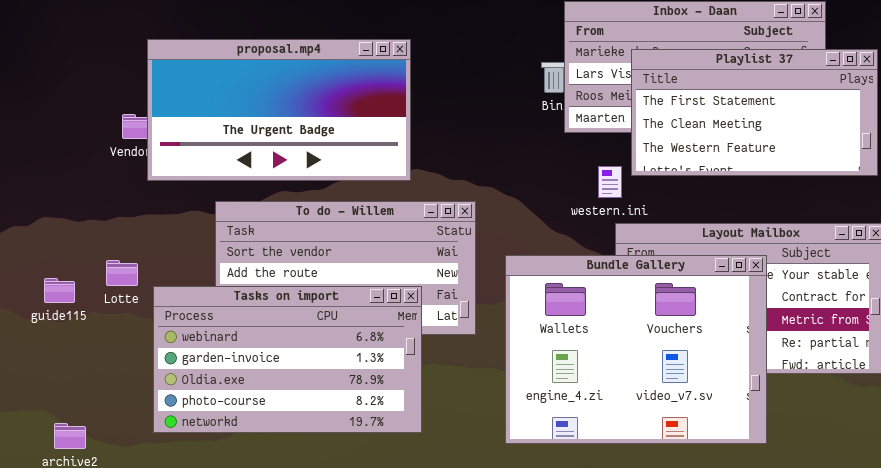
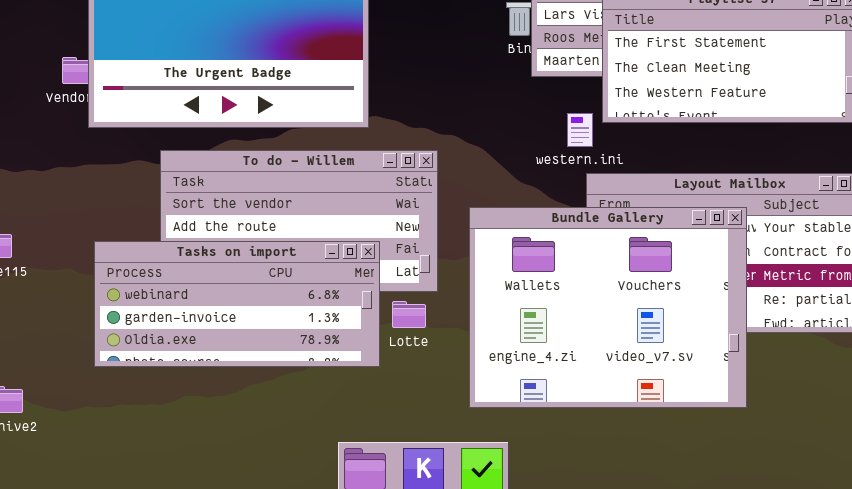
Lotte: [106,260,138,286] -> [392,301,426,328], moved
Tasks on import: [153,286,422,433] -> [94,241,380,367], resized

